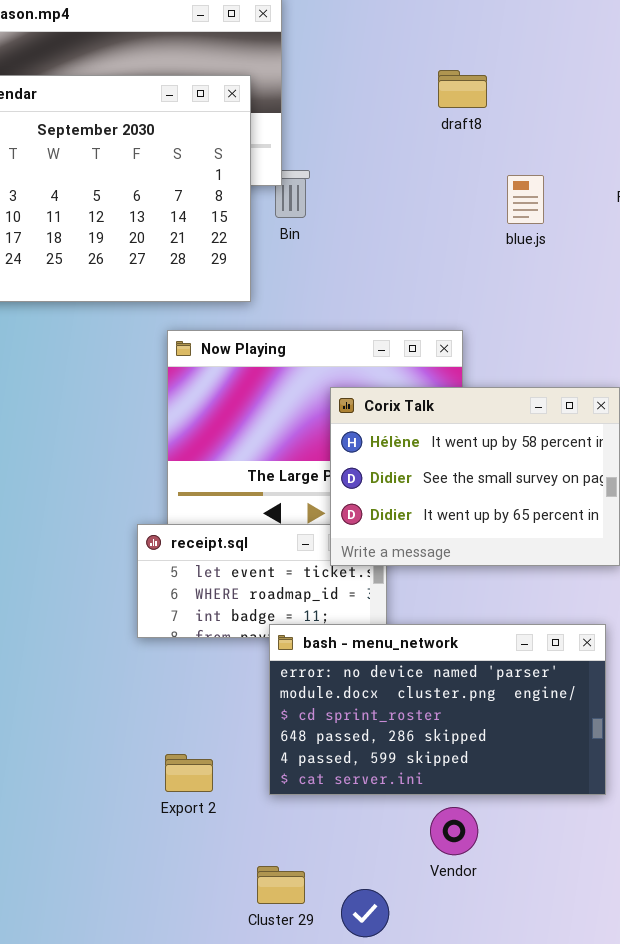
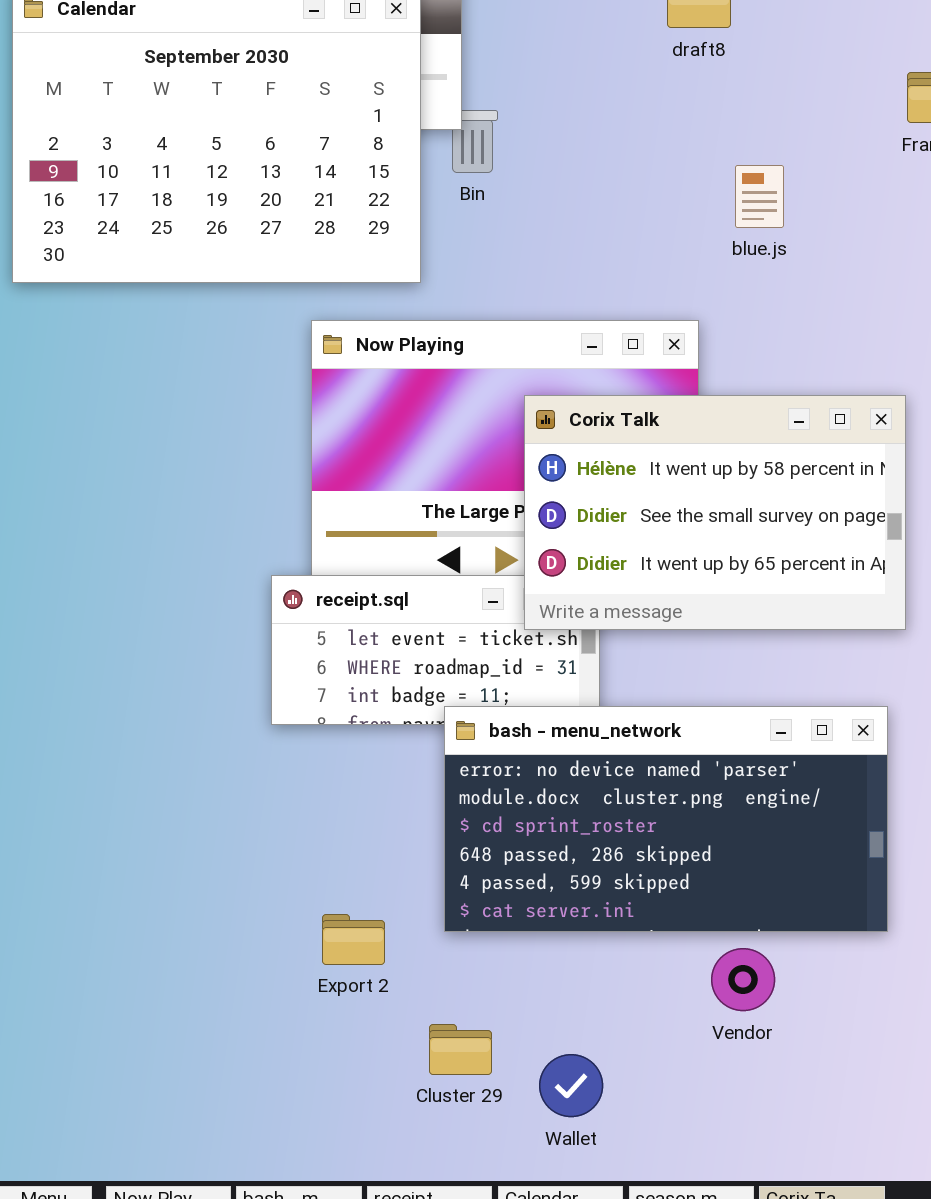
blue.js: [507,175,544,224] -> [735,165,784,228], moved
Export 2: [165,754,213,792] -> [322,914,385,965], moved
Vendor: [430,807,478,855] -> [711,948,775,1011], moved

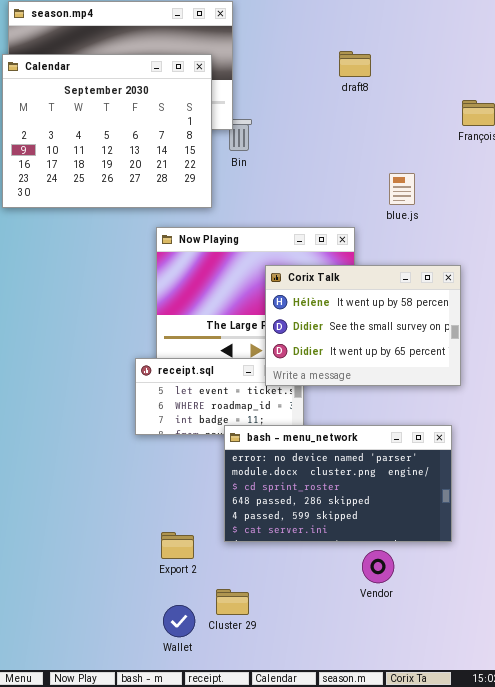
blue.js: [735,165,784,228] -> [389,173,415,205], moved
Wallet: [539,1054,603,1117] -> [163,605,195,637], moved

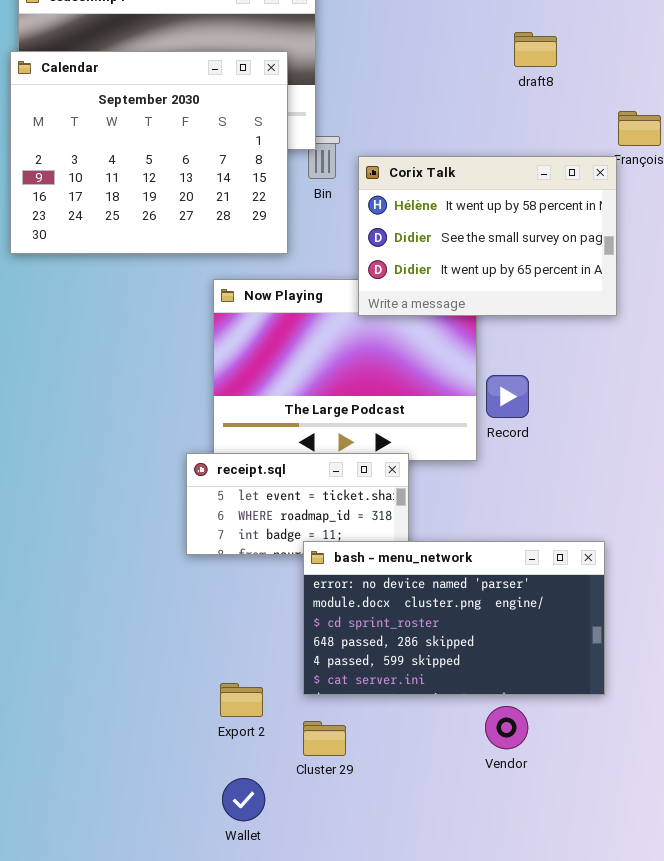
draft8: [339,51,371,77] -> [514,32,557,67], moved
Corix Talk: [265,265,461,386] -> [358,156,617,316], moved
Cluster 29: [216,589,249,615] -> [303,721,346,756], moved

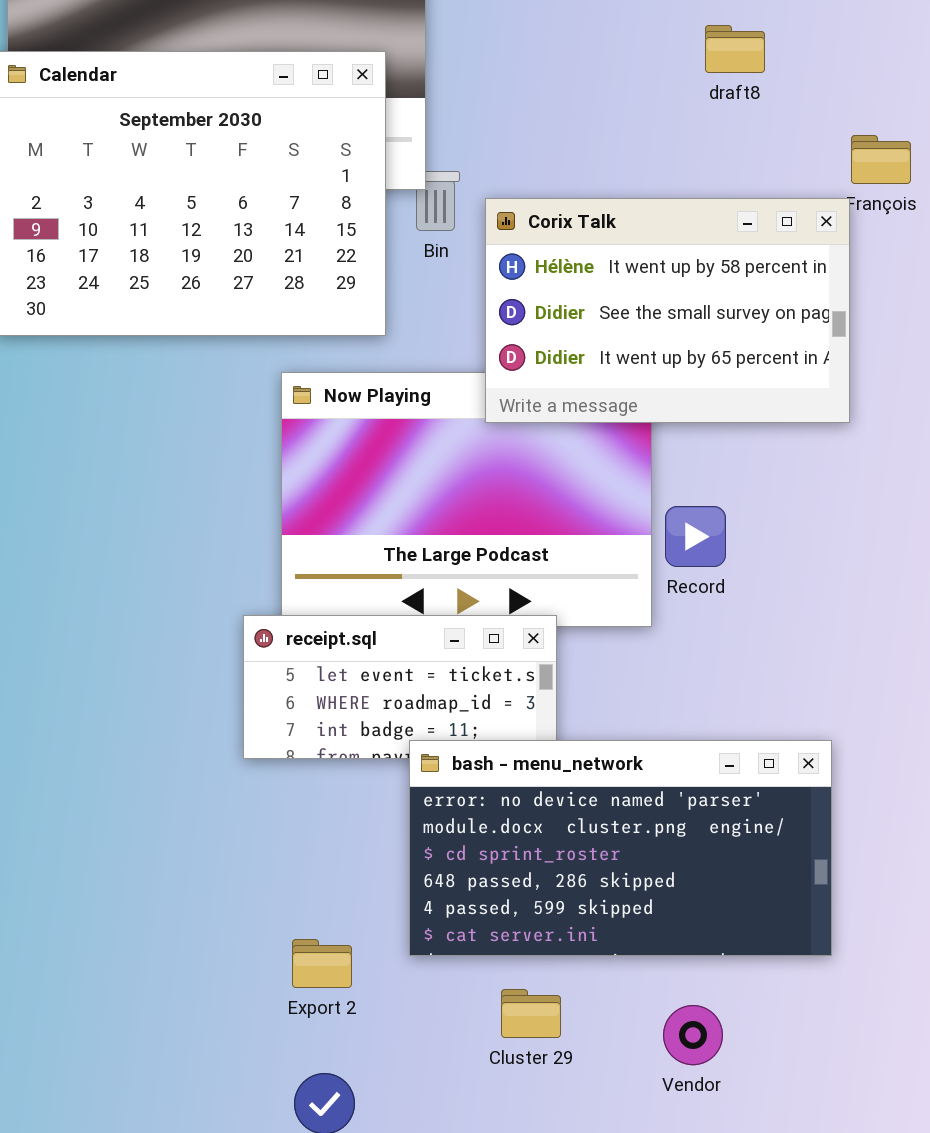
Vendor: [485,706,528,749] -> [663,1005,723,1065], moved
Cluster 29: [303,721,346,756] -> [501,989,561,1038], moved

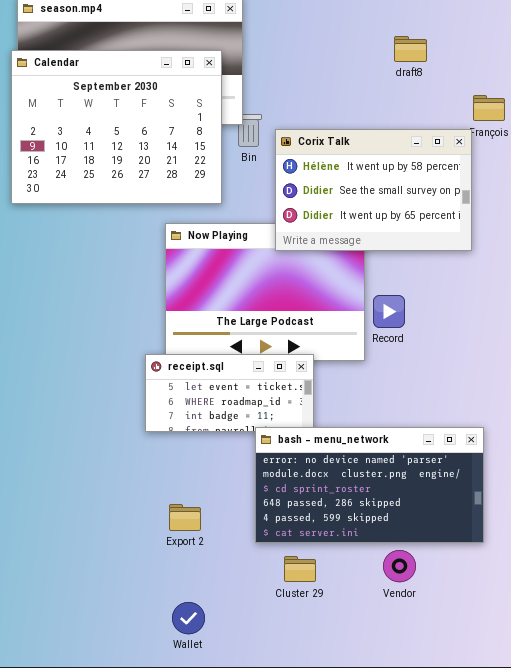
bash - menu_network: [409,740,832,956] -> [255,427,484,543], moved
Export 2: [292,939,352,988] -> [169,504,201,531], moved
Vendor: [663,1005,723,1065] -> [383,550,416,582], moved

